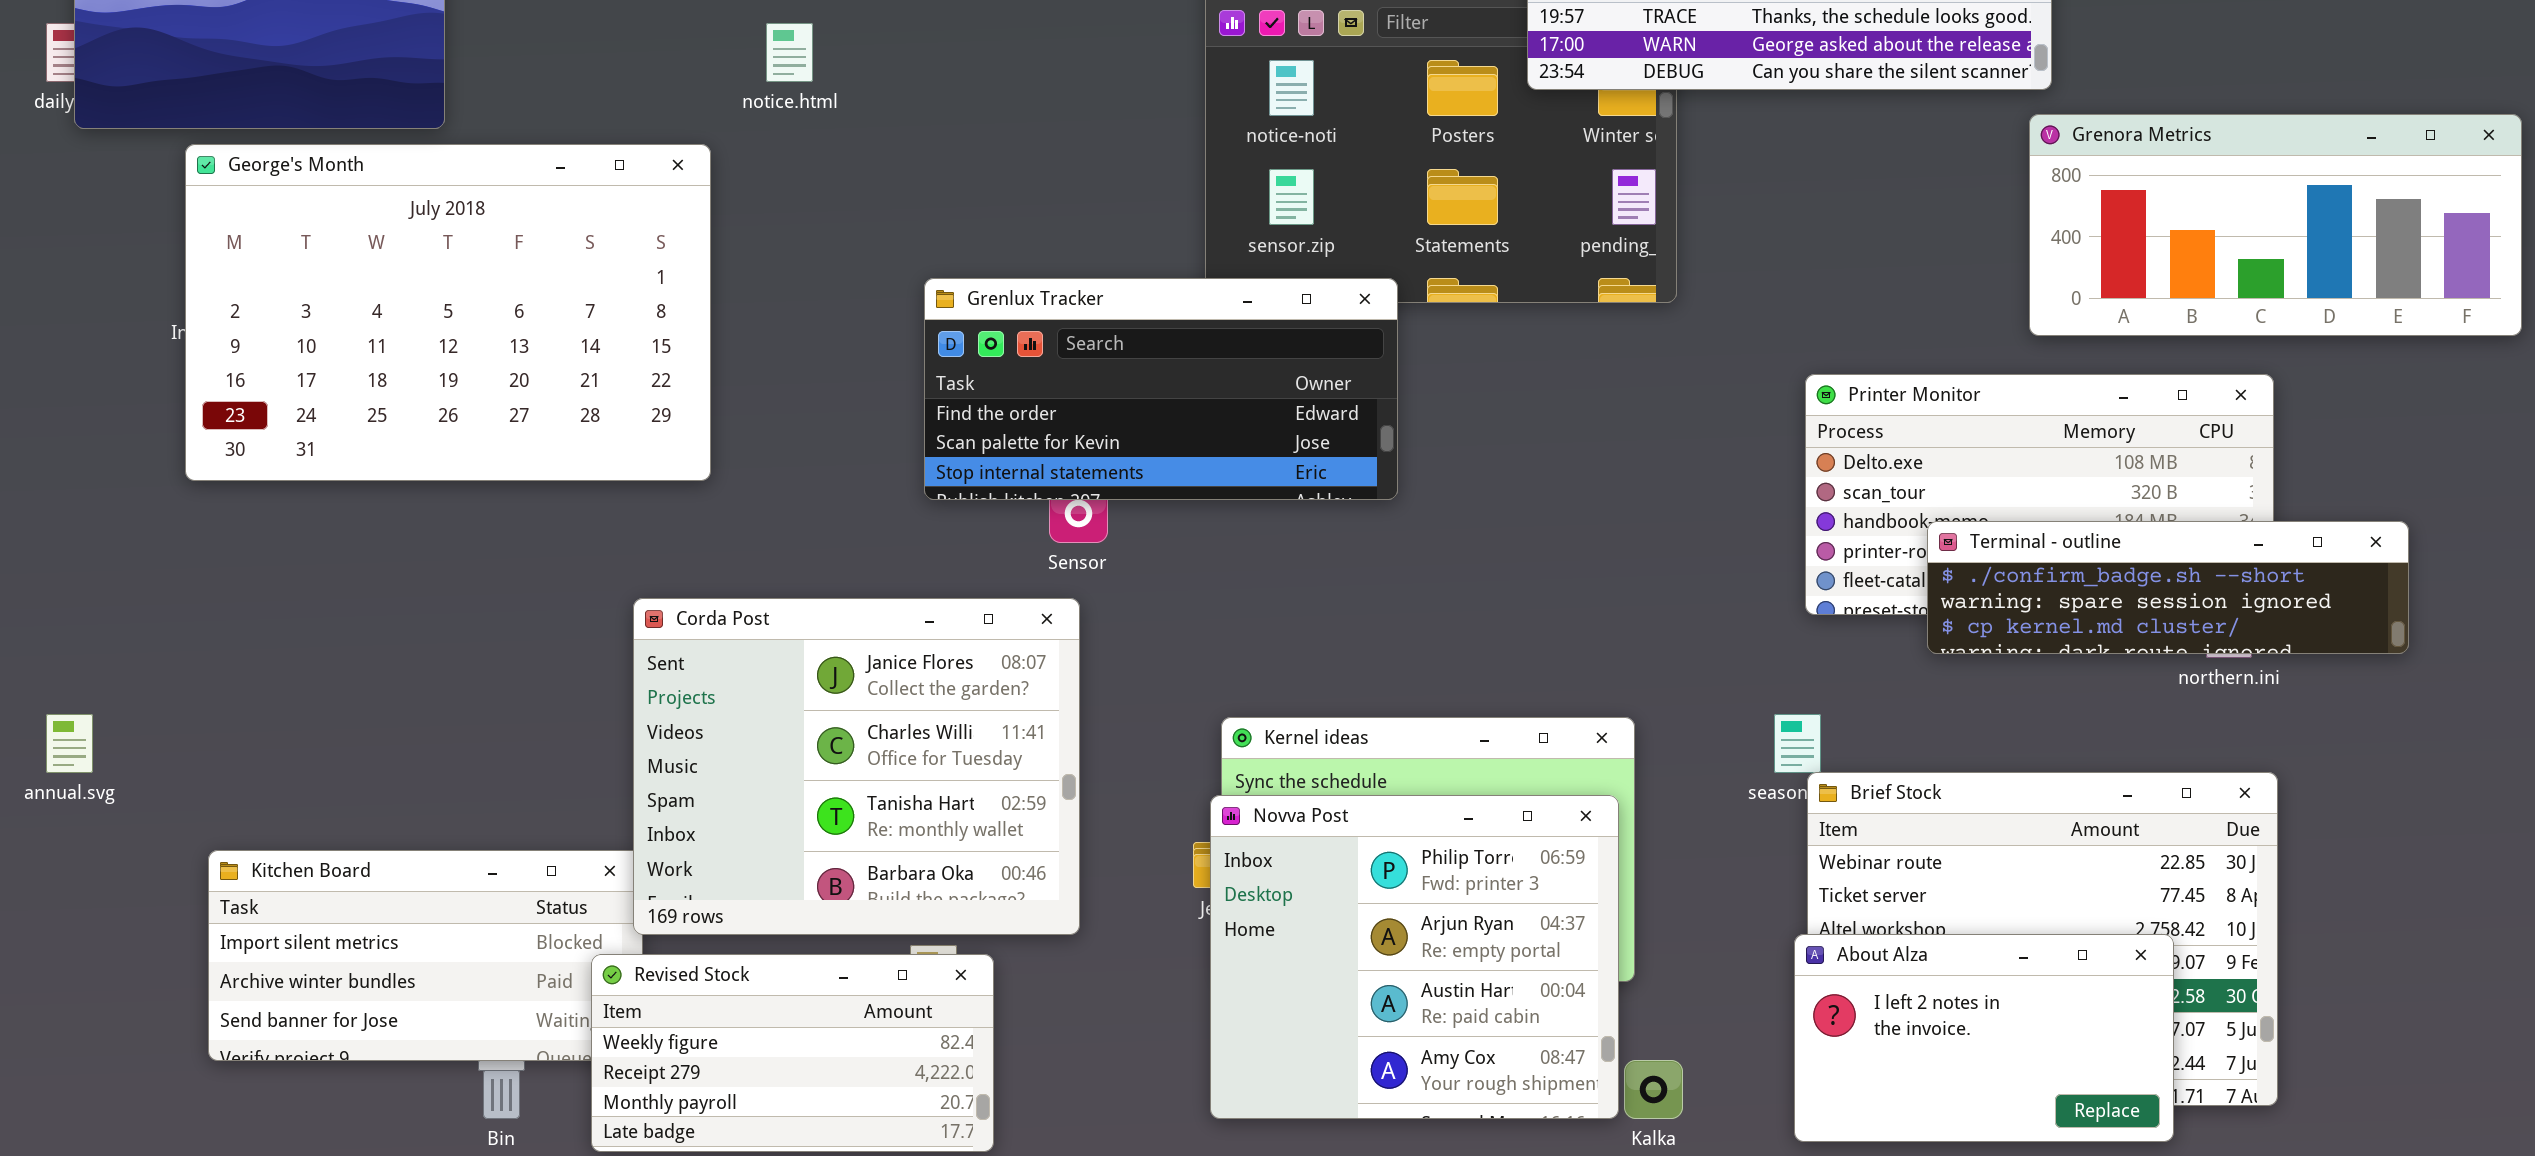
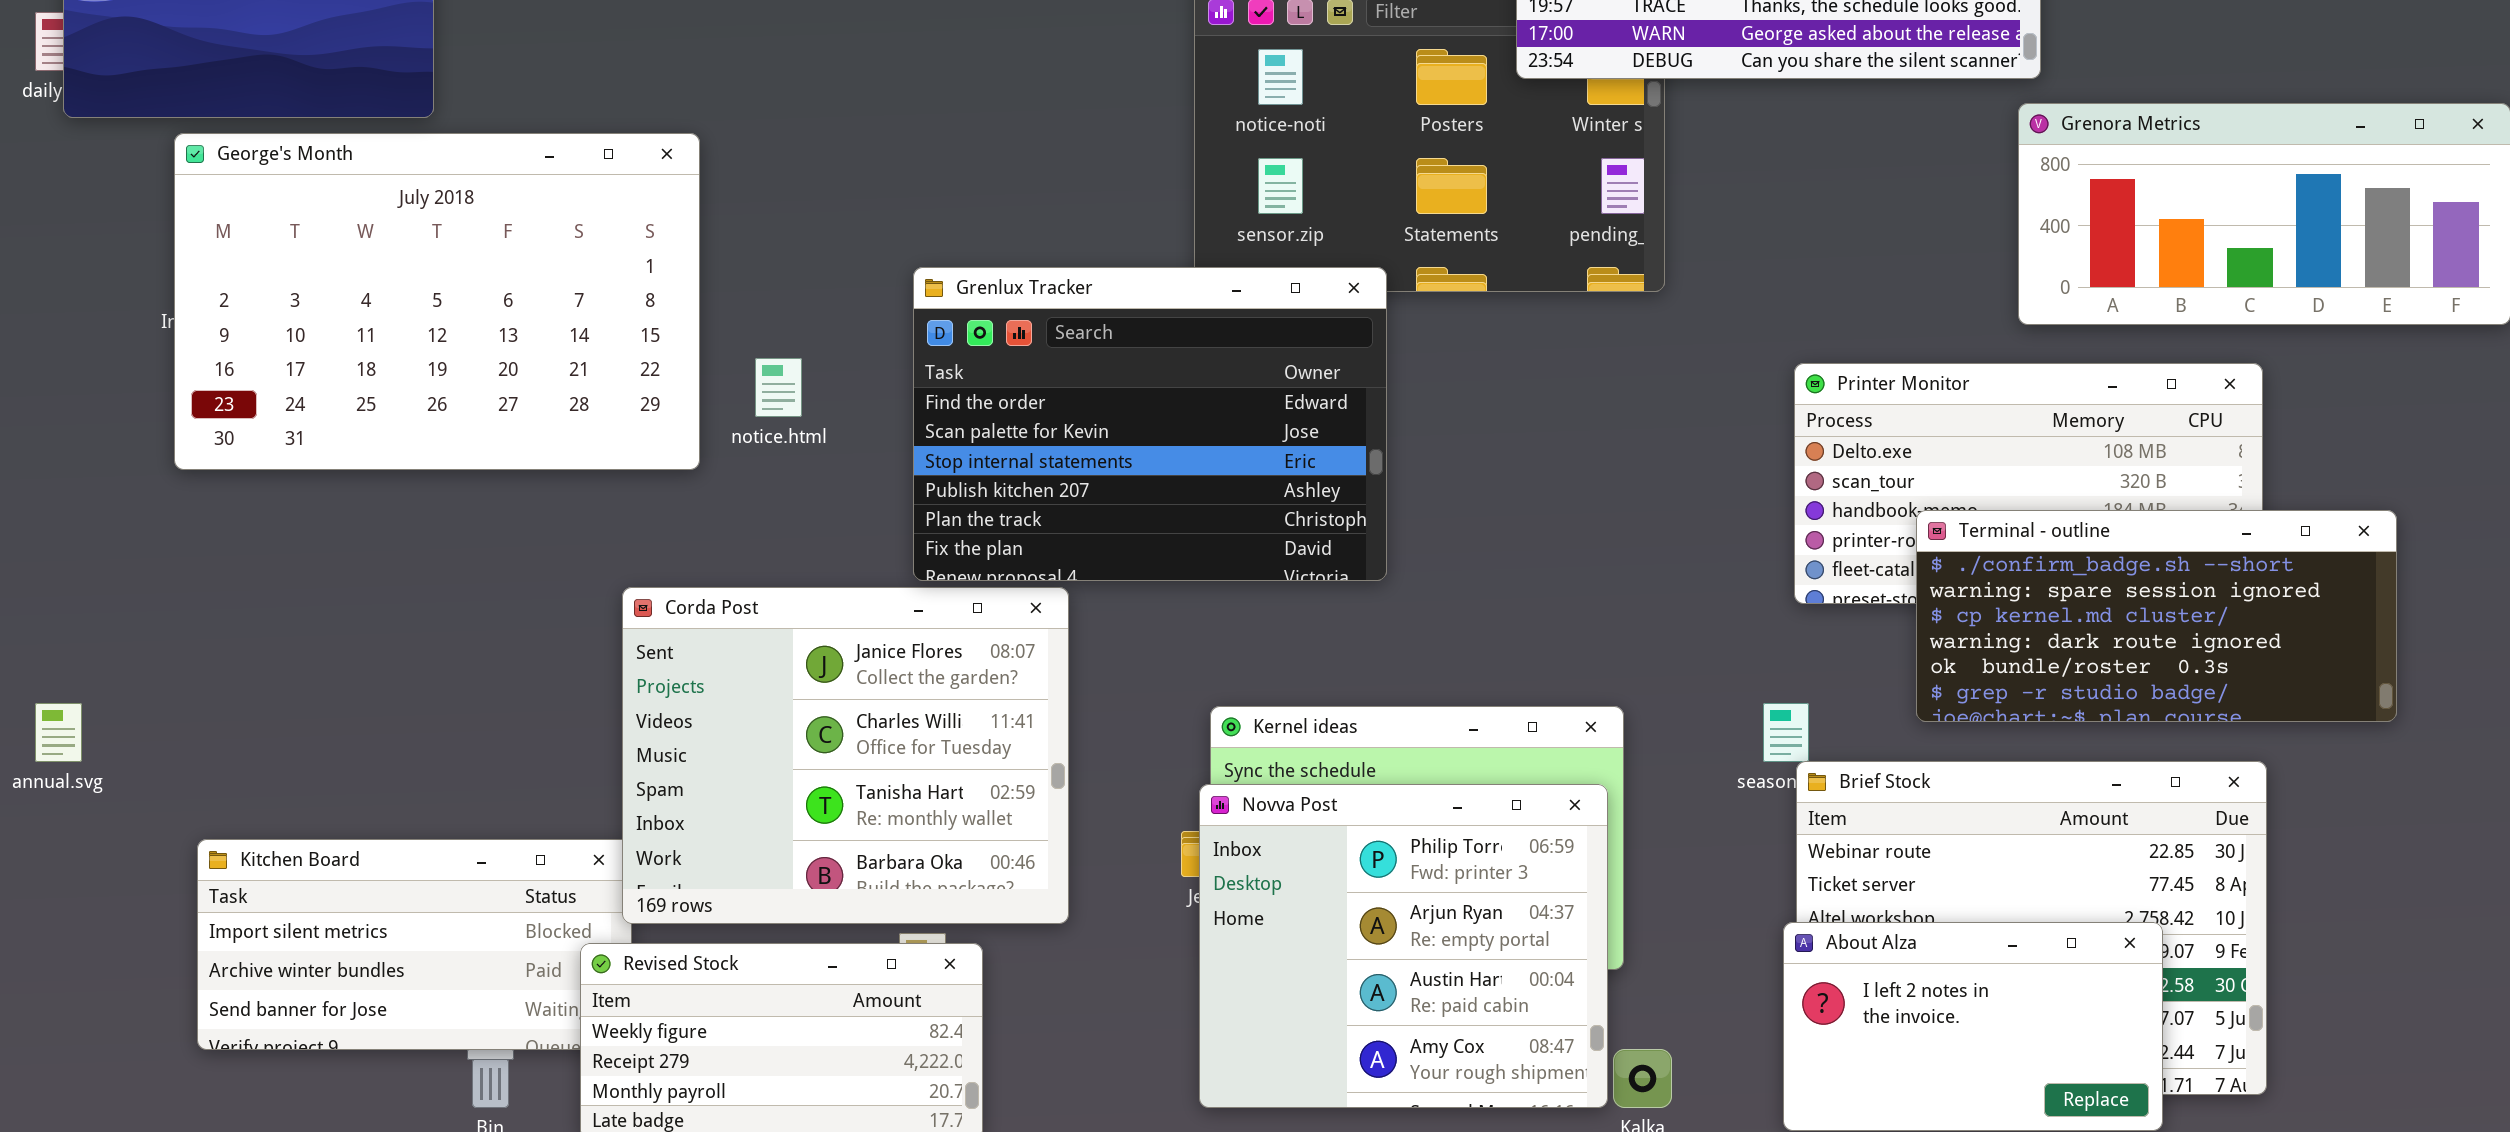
notice.html: [766,23,813,82] -> [755,358,802,417], moved
Grenlux Tracker: [924,278,1398,500] -> [913,267,1387,581], resized
Terminal - outline: [1927,521,2409,654] -> [1916,510,2397,722], resized

